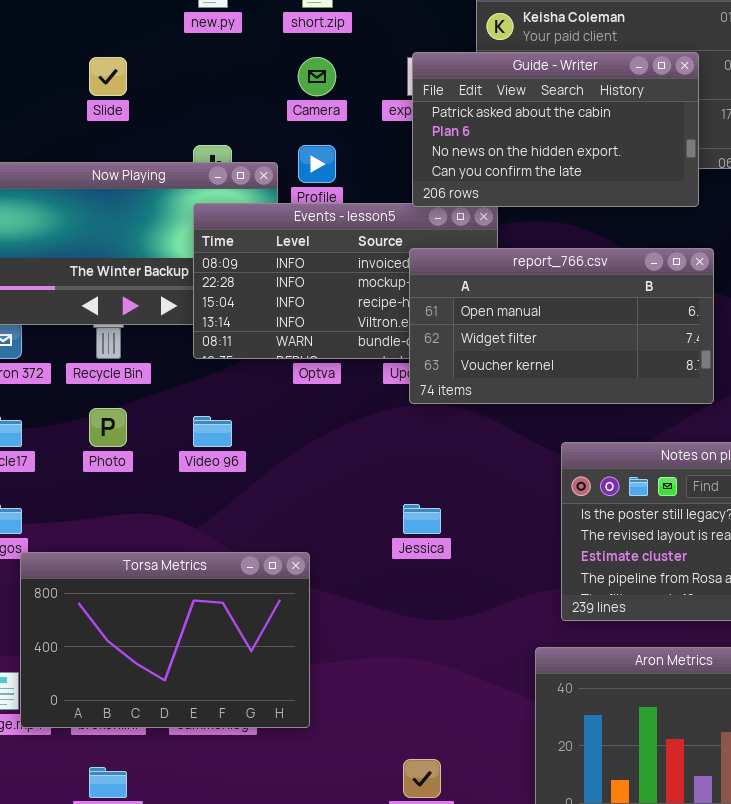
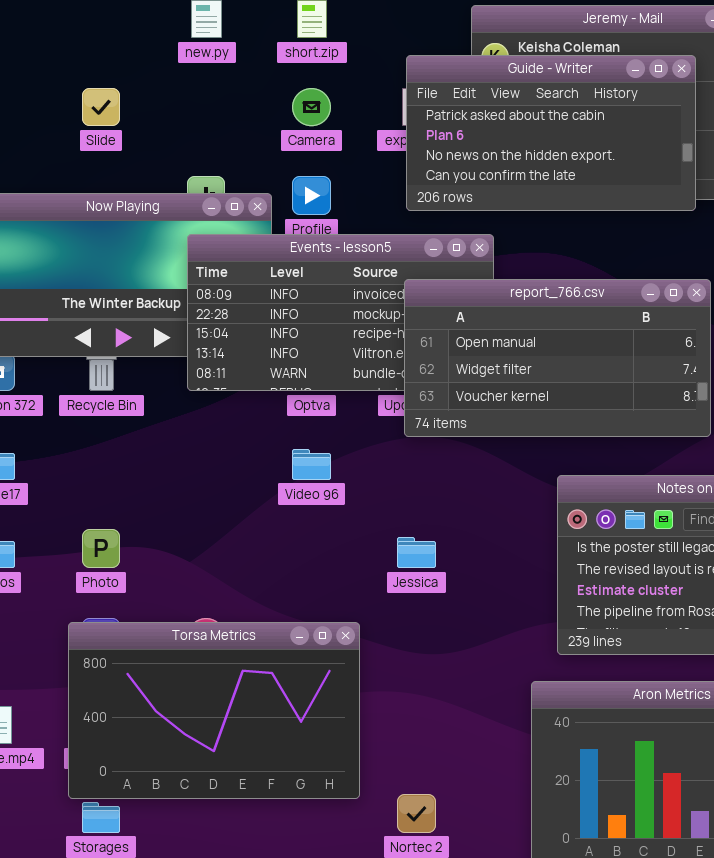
Guide - Writer: [412,52,699,207] -> [406,55,696,211], moved
Photo: [89,408,127,447] -> [82,529,120,568], moved
Video 96: [193,416,232,447] -> [292,449,331,480], moved
Torsa Metrics: [20,552,310,728] -> [68,622,360,799], moved

